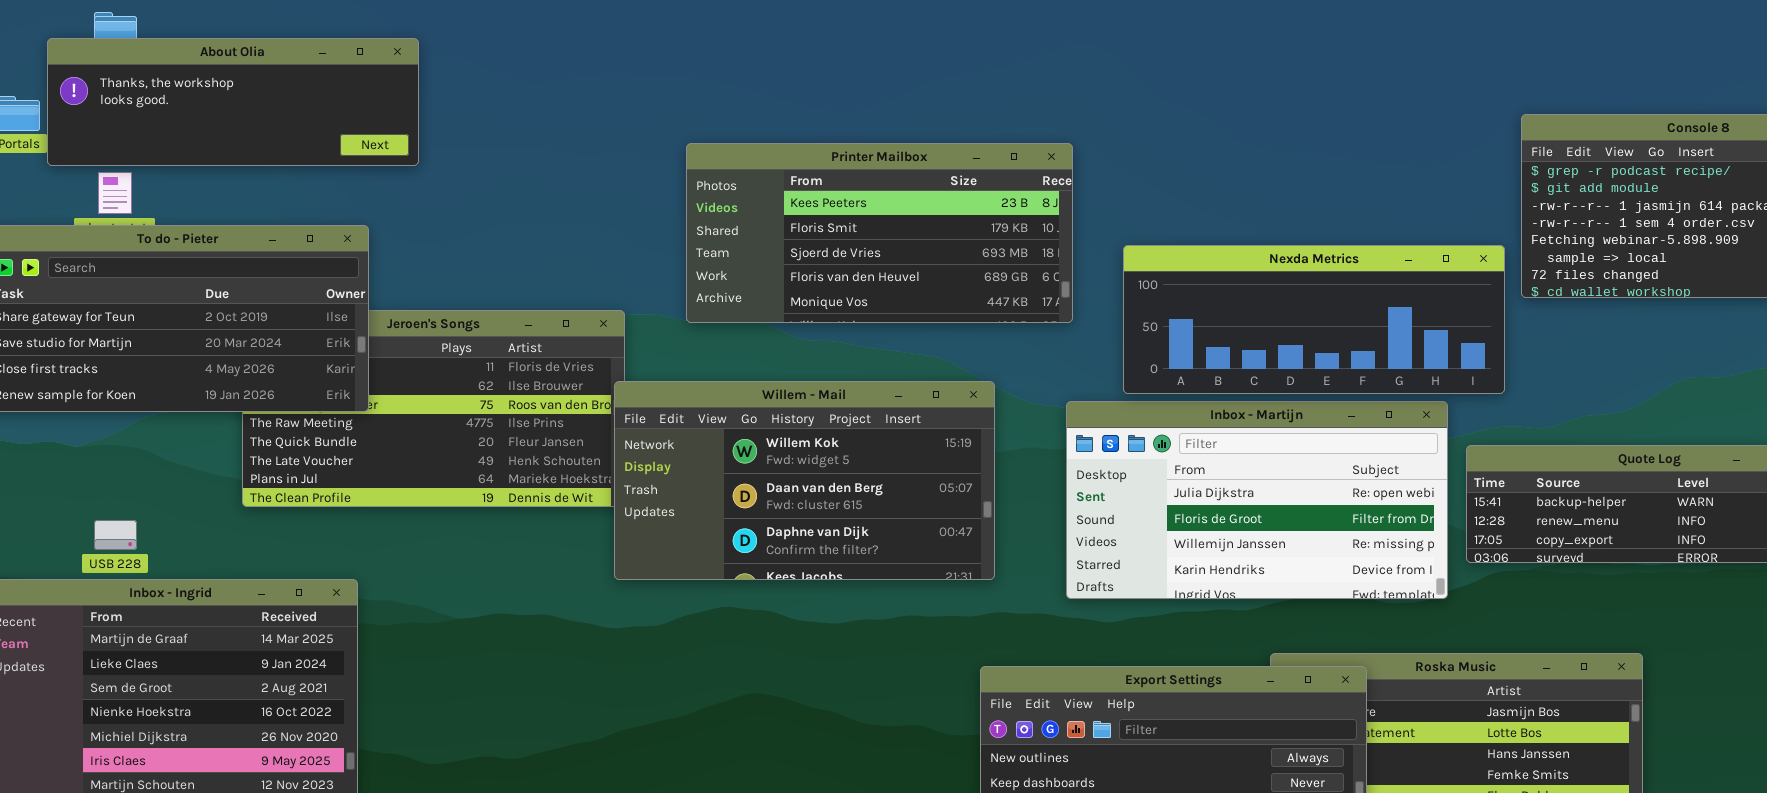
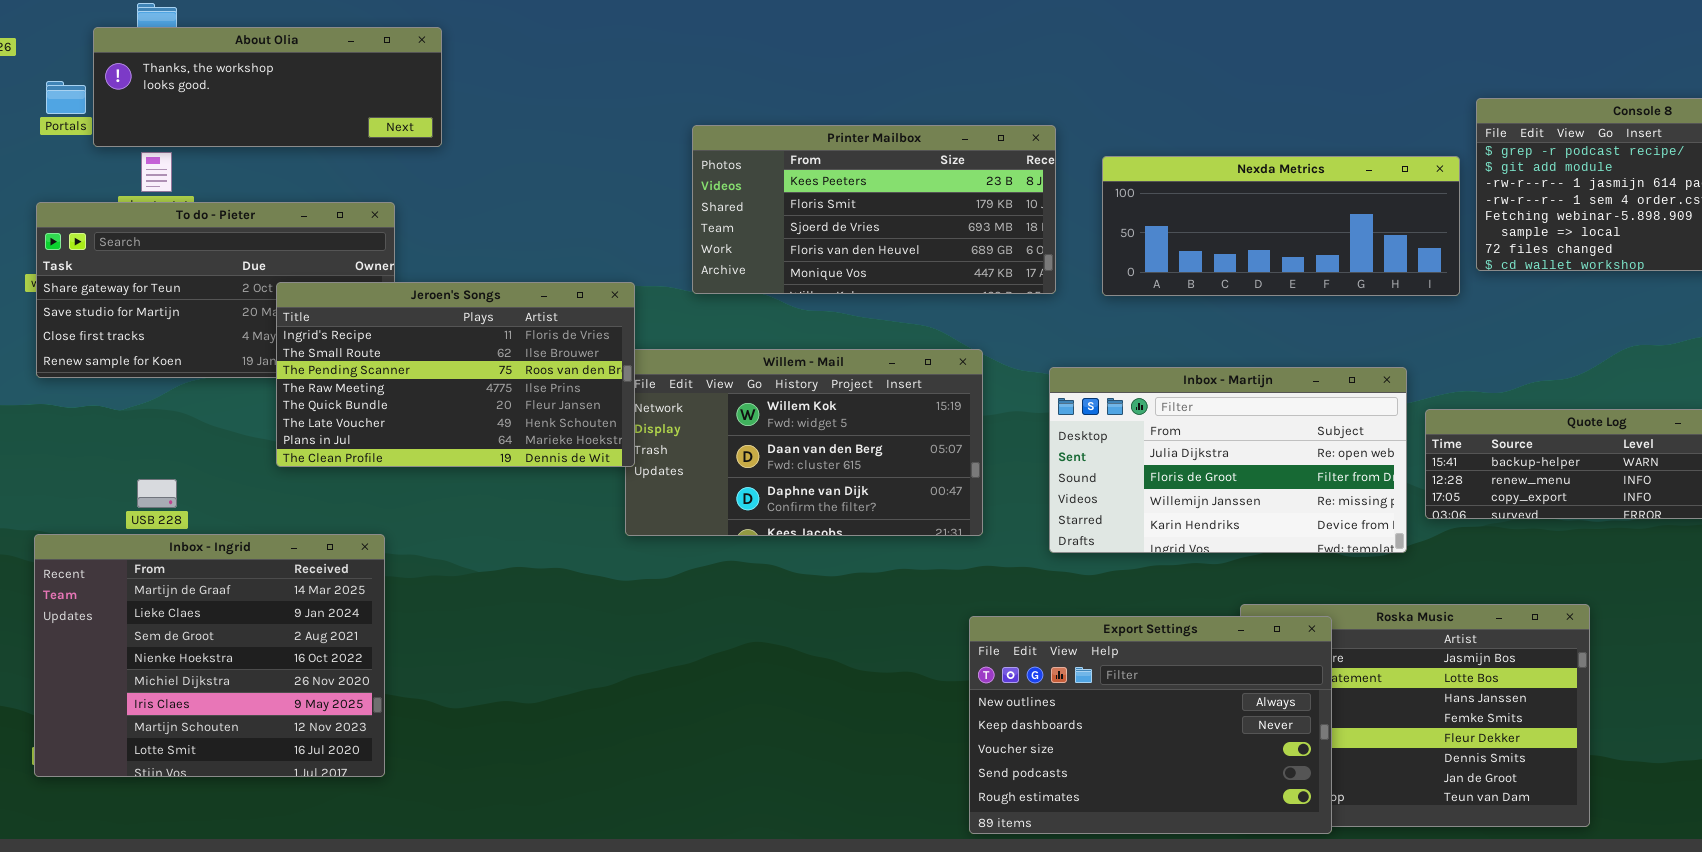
Nexda Metrics: [1123,245,1505,394] -> [1102,156,1460,296], moved
Jeroen's Songs: [242,310,625,507] -> [276,282,635,467], raised

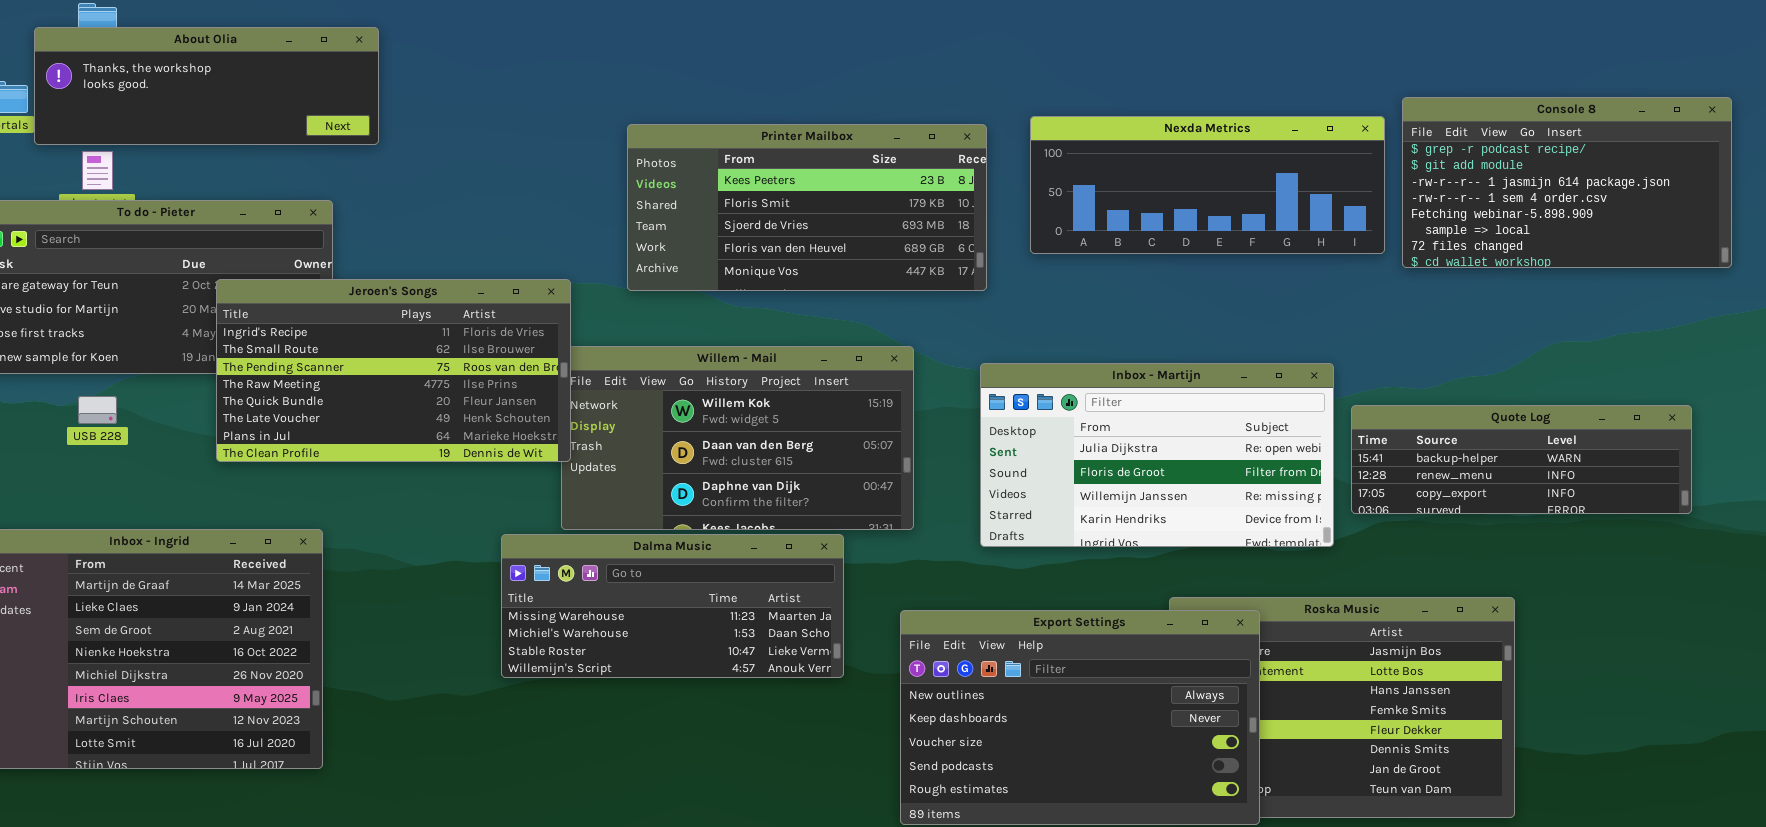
Nexda Metrics: [1102,156,1460,296] -> [1030,116,1385,254], moved
USB 228: [137,479,177,508] -> [78,396,117,424], moved
Dalma Music: none -> [501,534,844,678], opened

